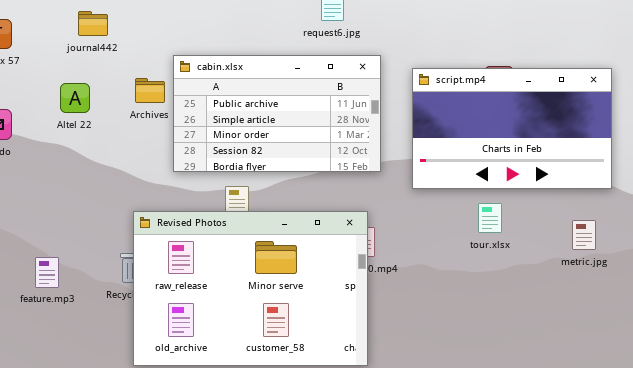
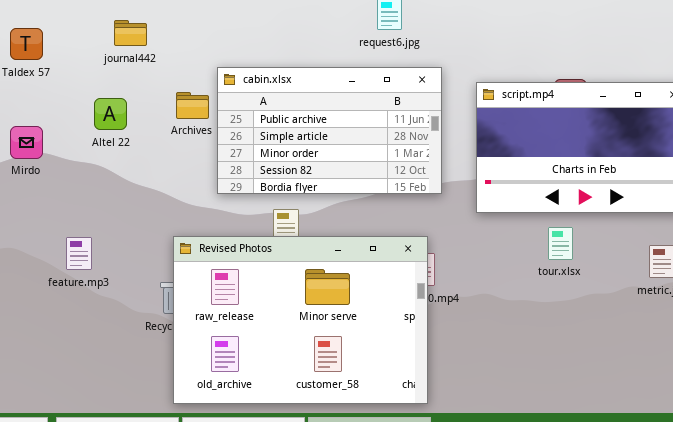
feature.mp3: [35,257,59,288] -> [66,237,92,270], moved

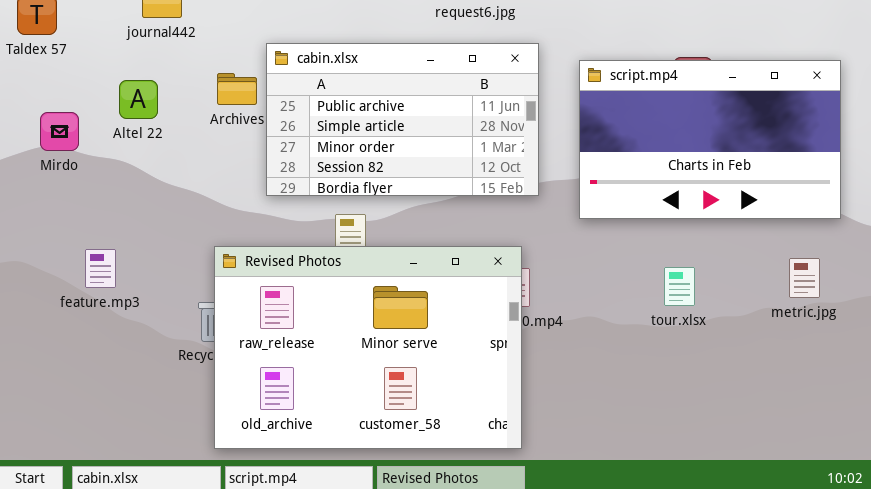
Mirdo: [10,126,43,159] -> [40,112,79,151], moved
tour.xlsx: [548,227,573,260] -> [664,267,695,306], moved

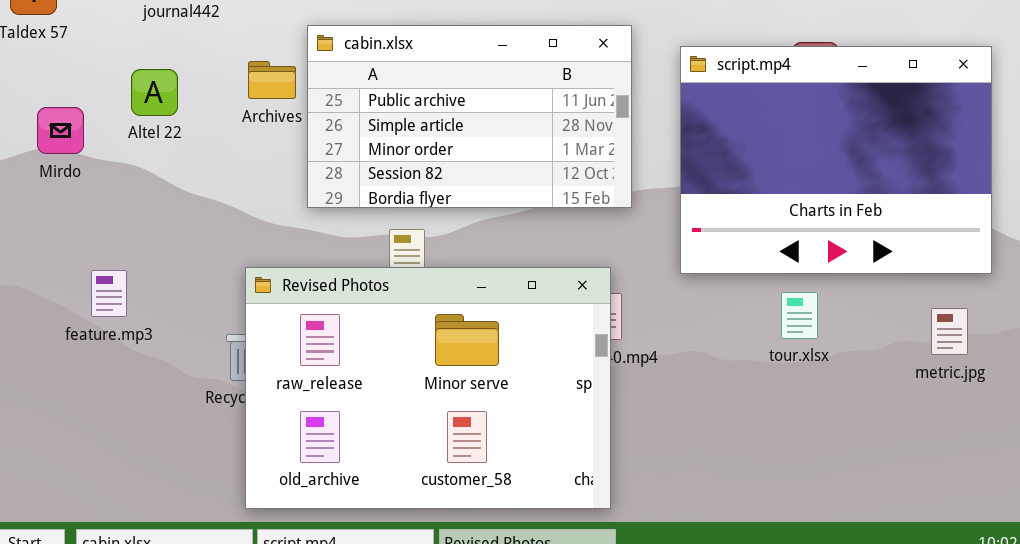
script.mp4: [579,60,841,219] -> [680,46,992,274], resized
metric.jpg: [789,258,820,298] -> [931,308,968,355], moved

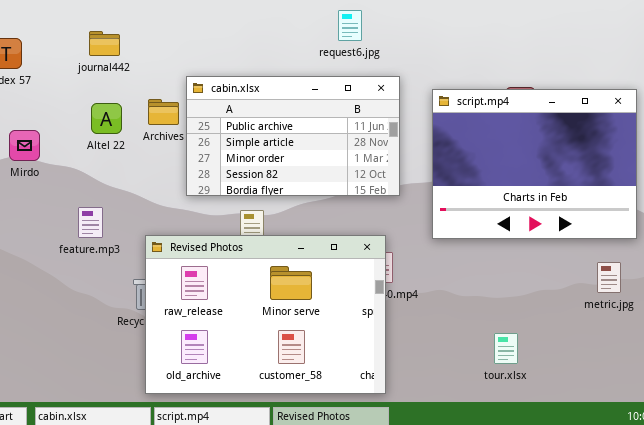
Altel 22: [131,69,178,116] -> [91,103,122,134], moved
feature.mp3: [91,270,127,317] -> [78,207,103,238], moved
tour.xlsx: [781,292,818,339] -> [494,333,518,364], moved

